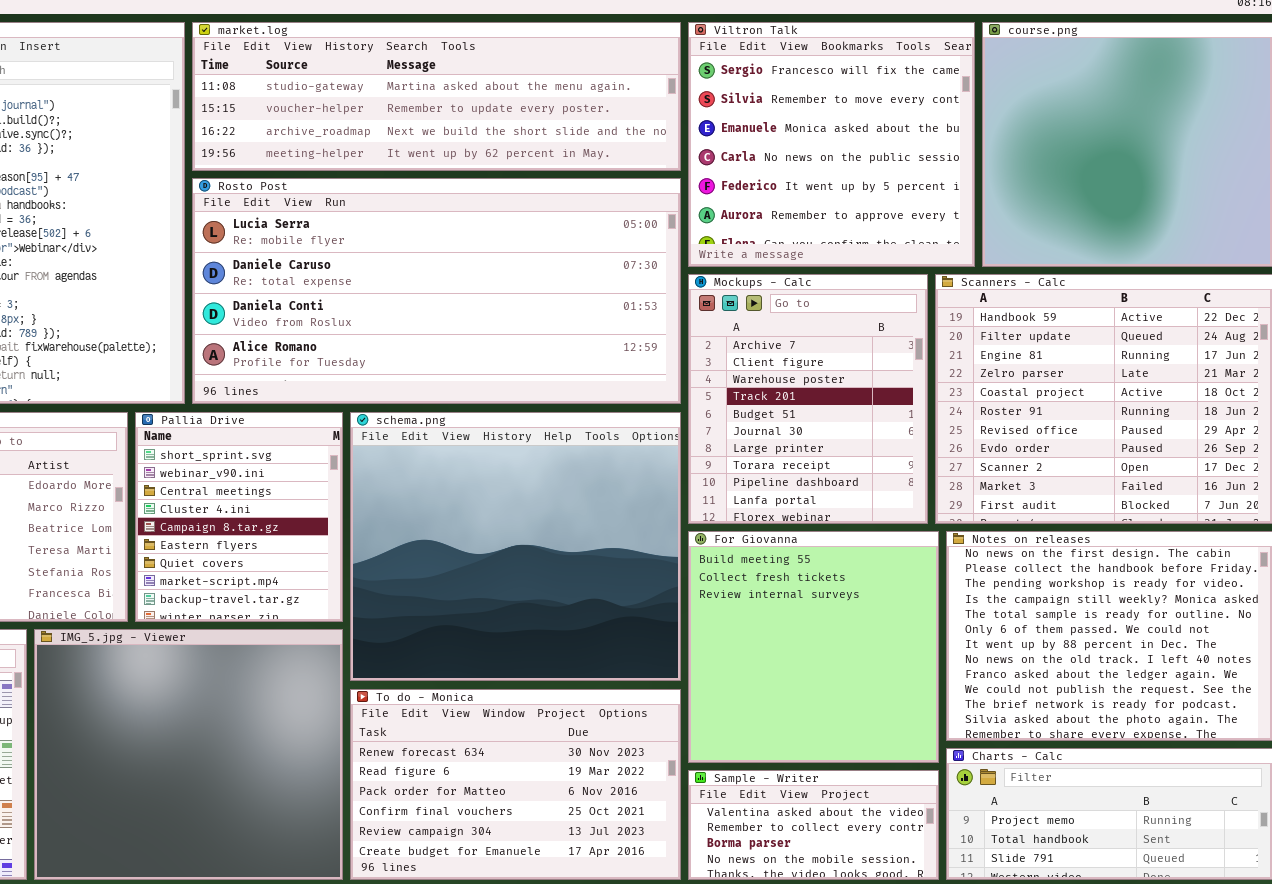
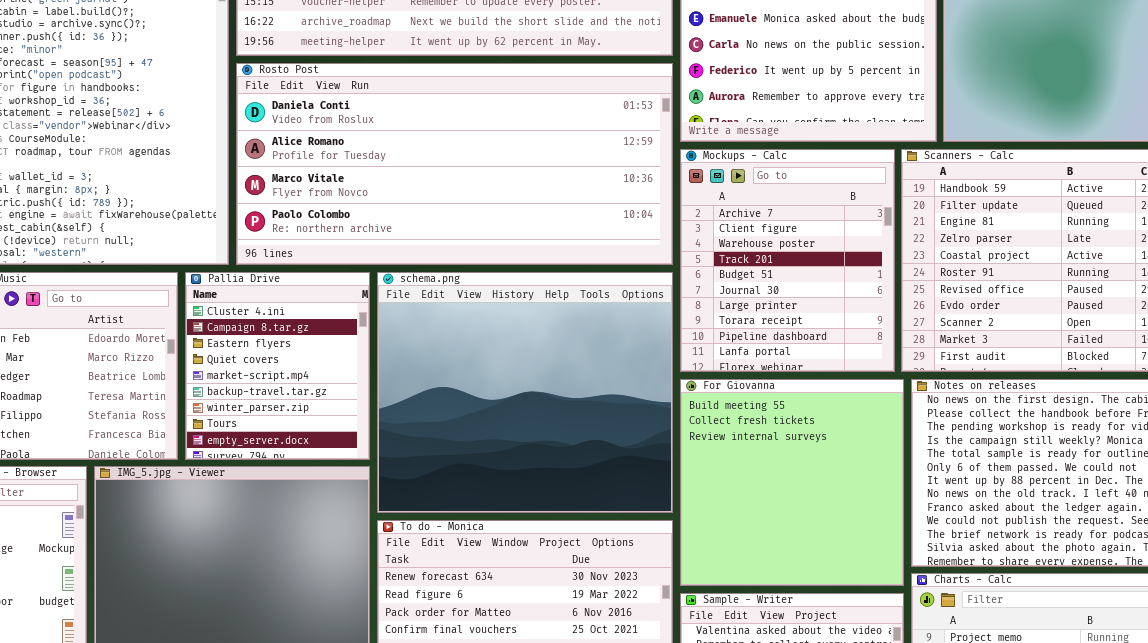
Rosto Post: [192,178,681,404] -> [236,63,673,265], scrolled down 2 rows
Pallia Drive: [135,412,343,622] -> [185,272,370,460], scrolled down 3 rows

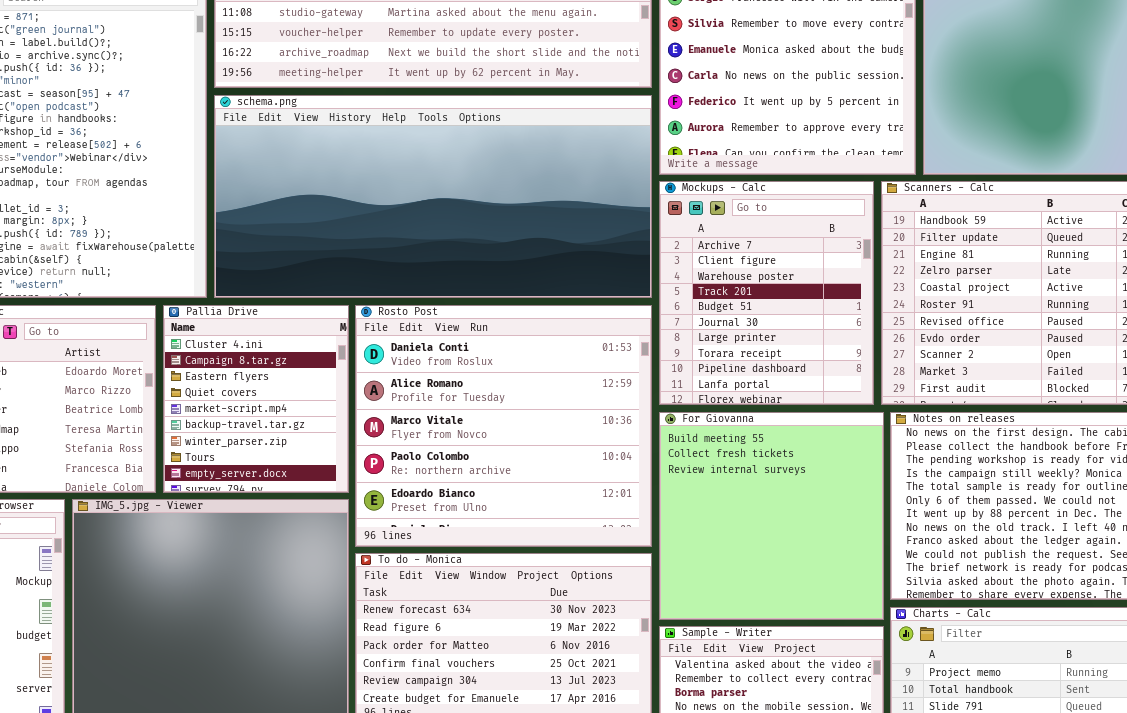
Rosto Post: [236,63,673,265] -> [355,305,652,547], moved, resized
schema.png: [377,272,673,513] -> [214,95,652,298], moved, resized

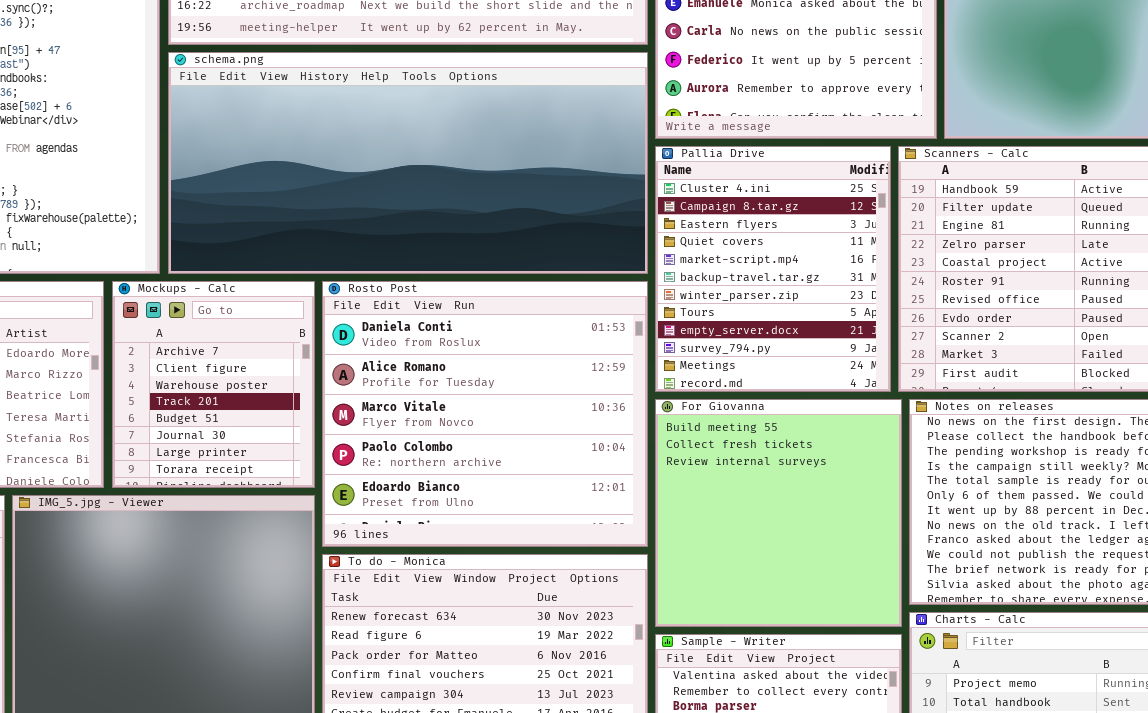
Mockups - Calc: [659,181,874,405] -> [112,281,315,488], moved, resized
Pallia Drive: [163,305,349,493] -> [655,146,891,392], moved, resized

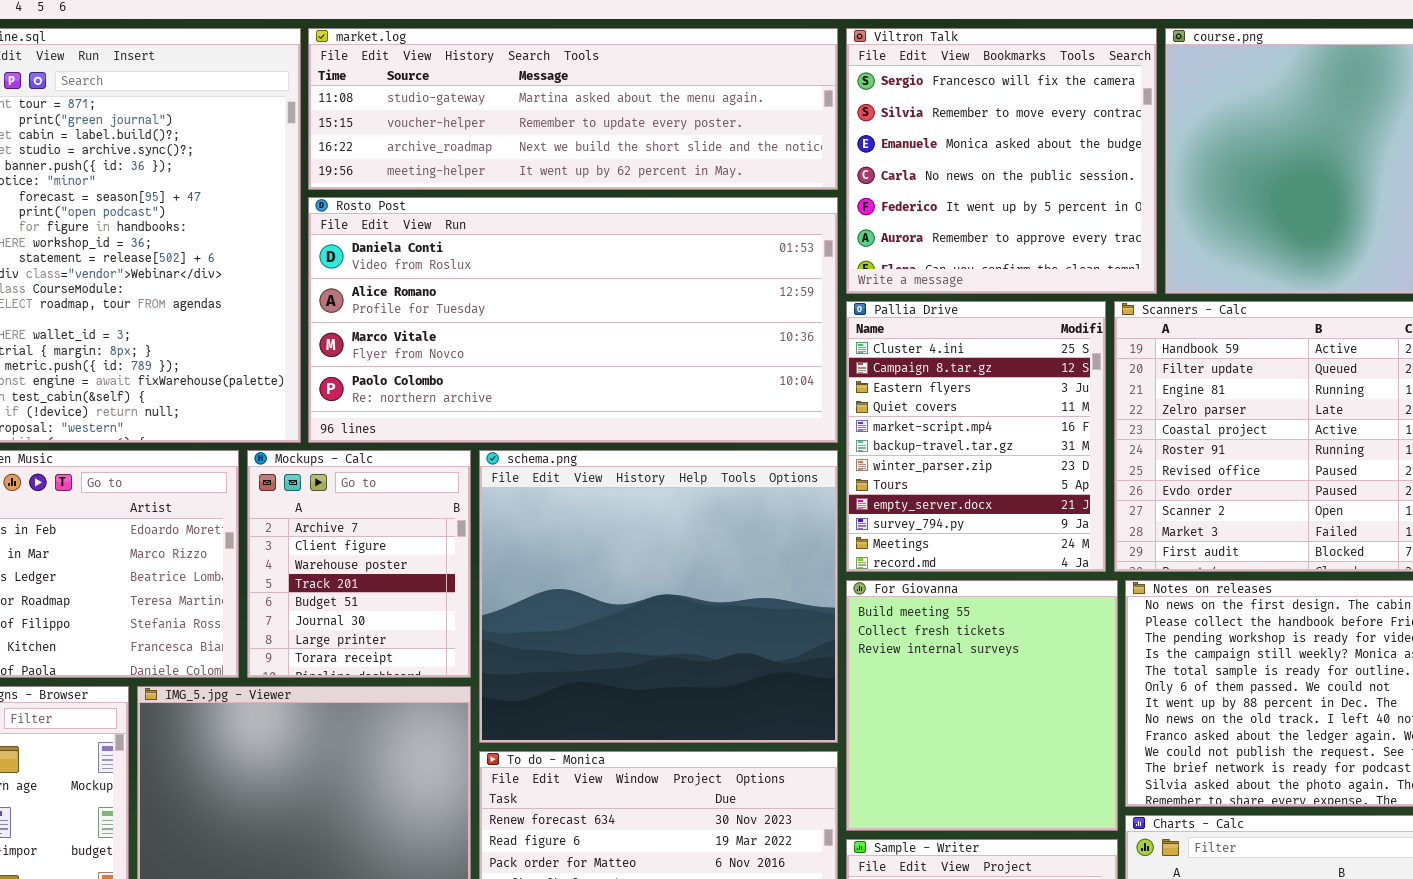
schema.png: [168,52,648,274] -> [479,450,838,743], moved, resized
Rosto Post: [322,281,648,547] -> [308,197,838,443], moved, resized

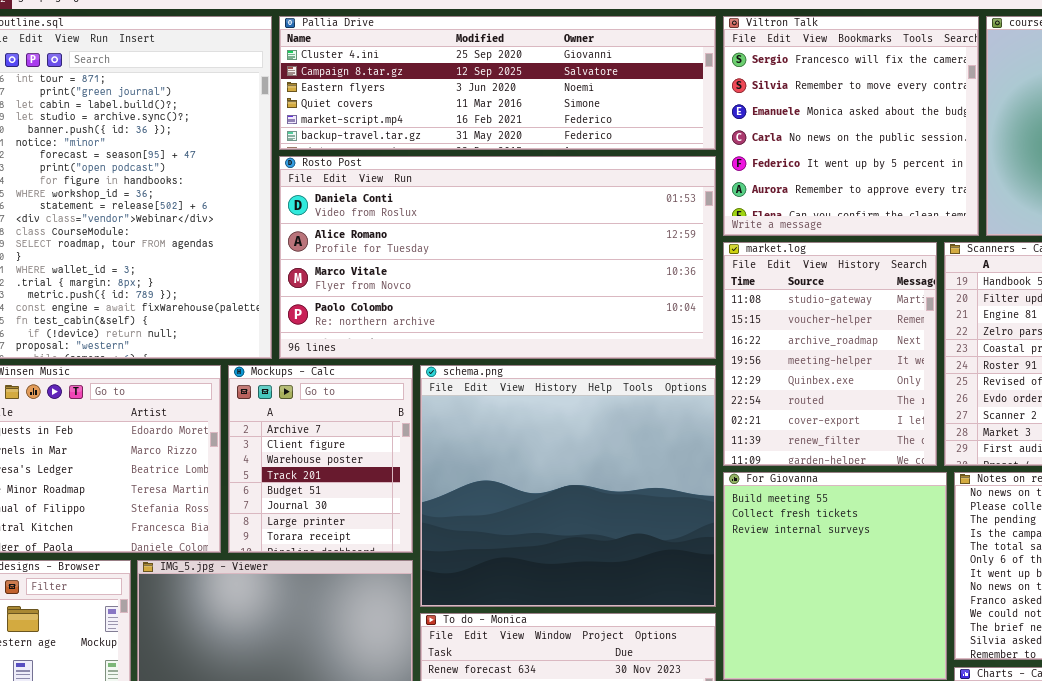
market.log: [308,28,838,190] -> [723,242,937,466], moved, resized
Pallia Drive: [846,301,1106,572] -> [279,16,716,150], moved, resized

